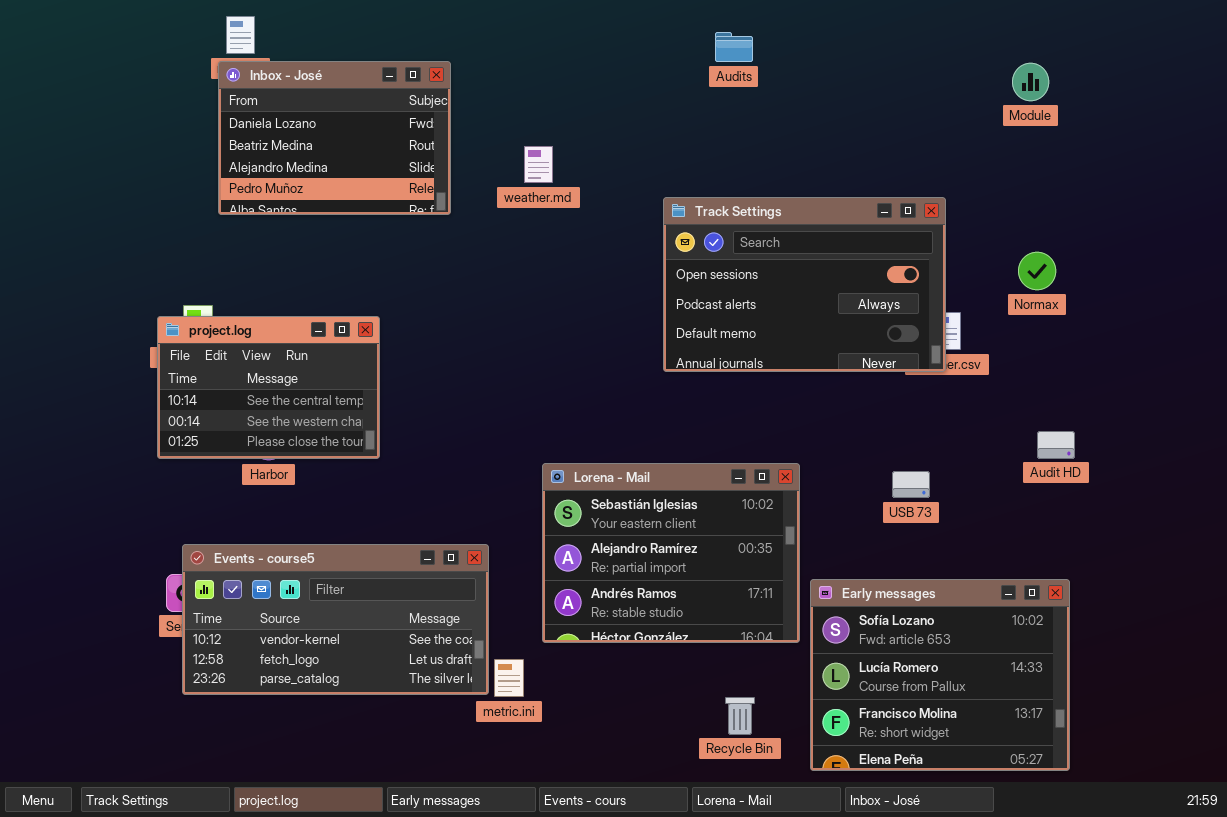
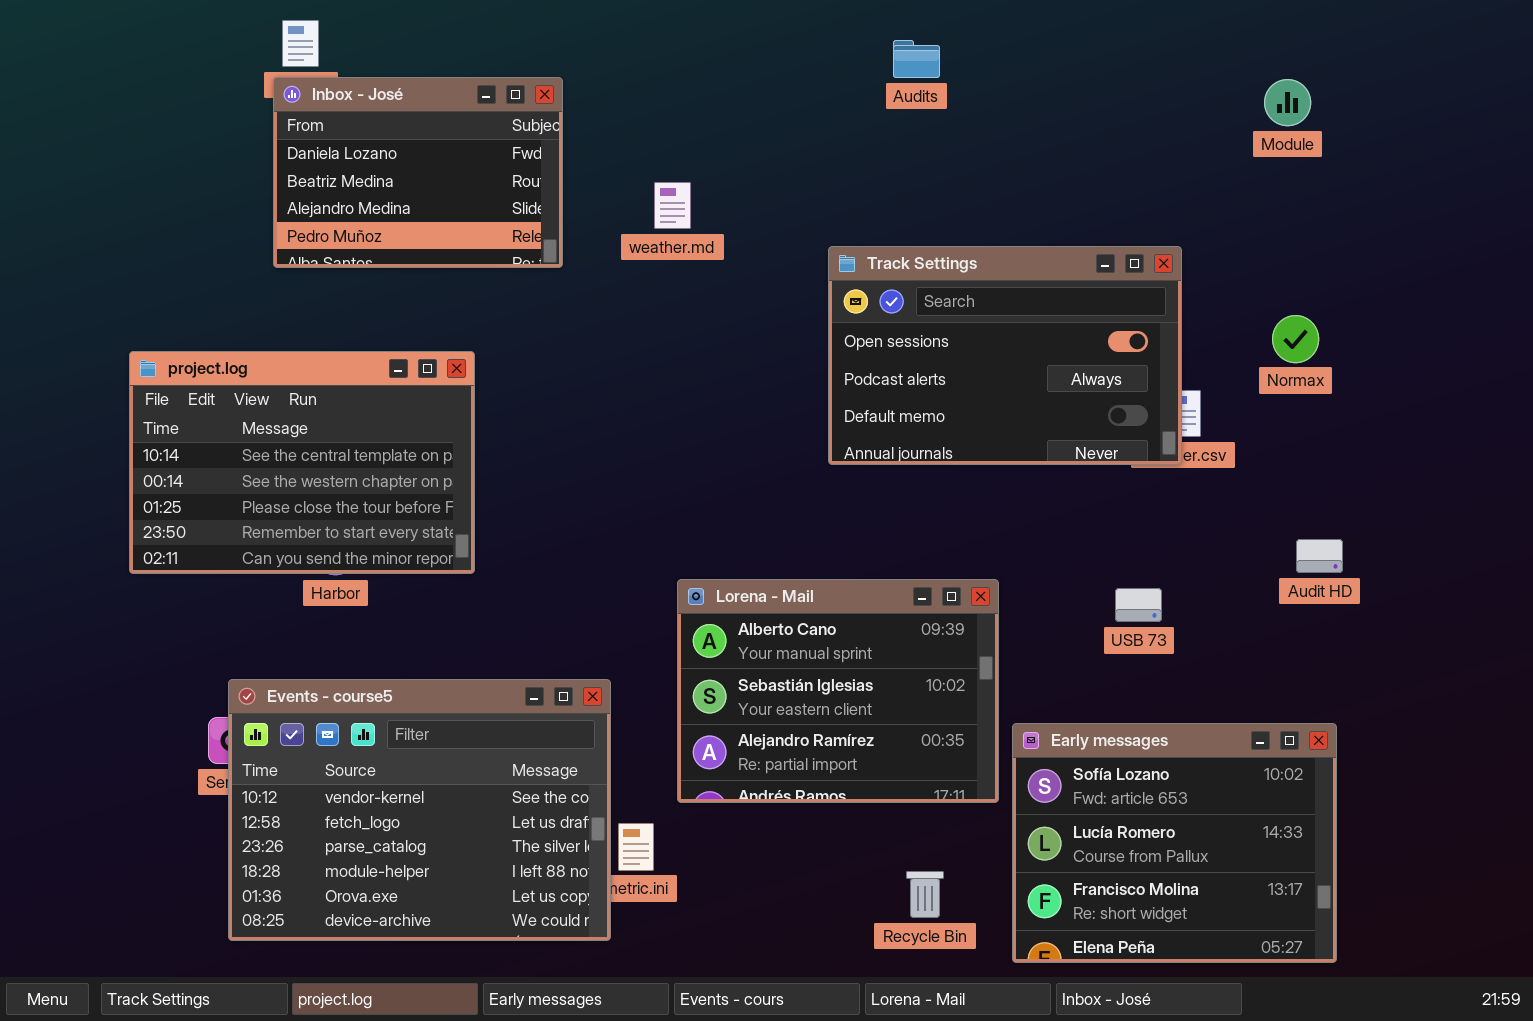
project.log: [157,316,380,459] -> [129,351,475,574], resized
Lorena - Mail: [542,463,800,643] -> [677,579,999,803], scrolled up 1 row
Events - course5: [182,544,489,695] -> [228,679,611,941], resized

